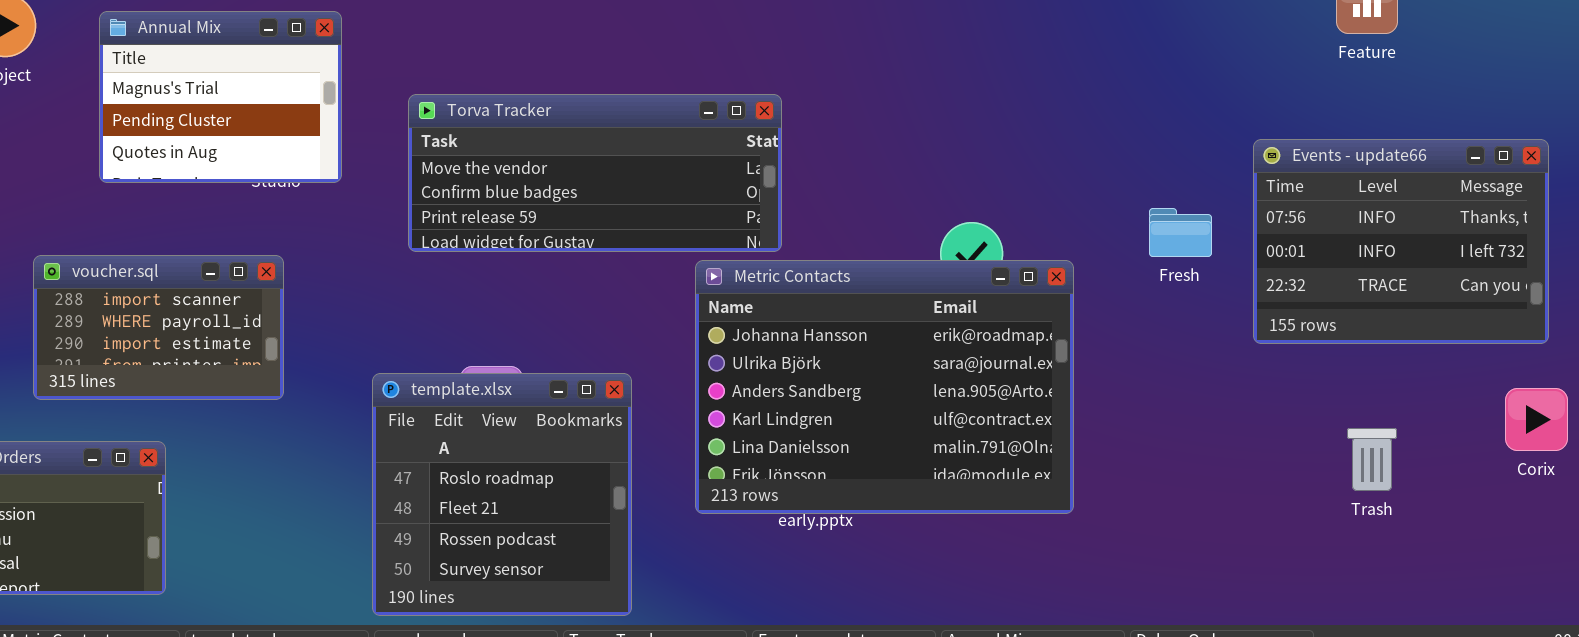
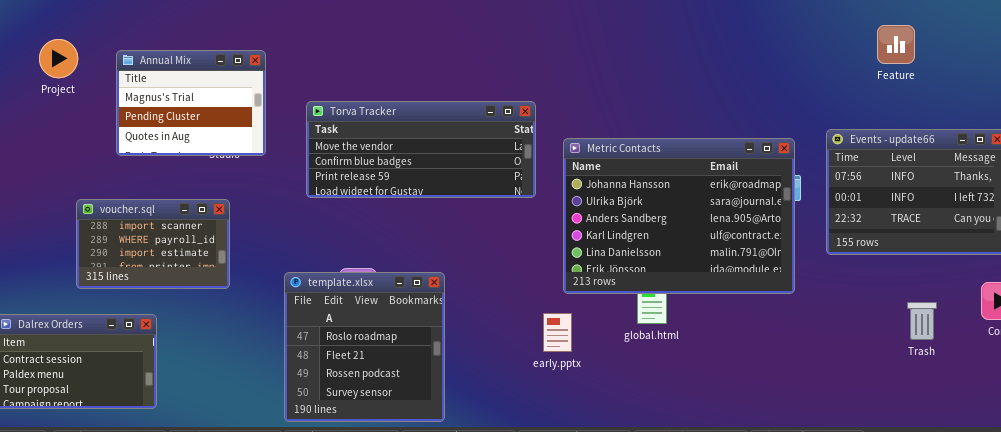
Metric Contacts: [695,260,1074,514] -> [563,138,795,294], moved
Trash: [1347,428,1397,491] -> [907,302,937,340], moved

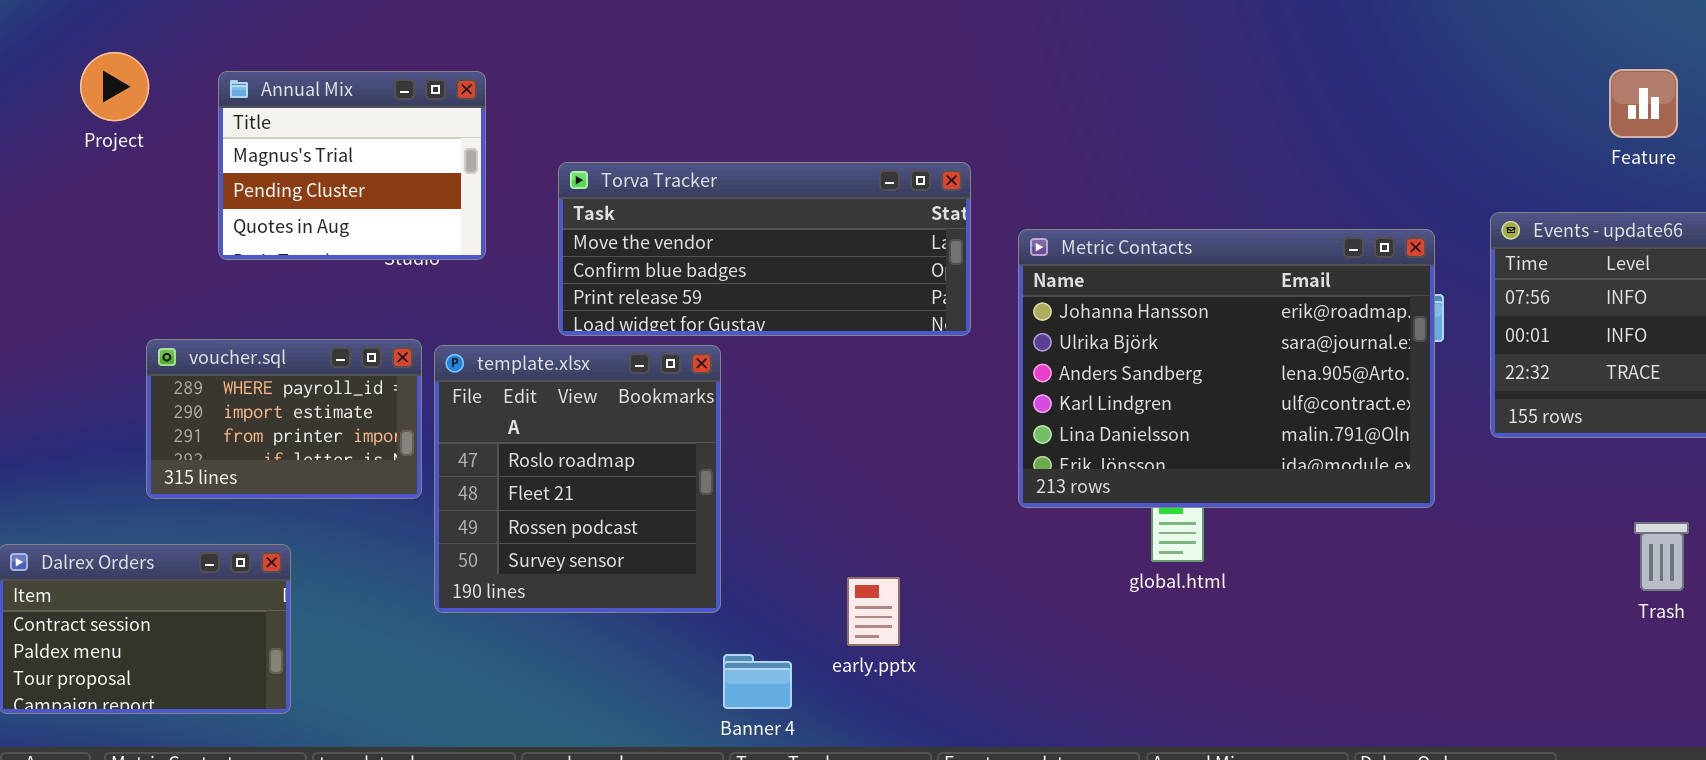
Feature: [877,25,915,64] -> [1609,69,1678,138], moved
voucher.sql: [76,199,230,289] -> [146,339,422,499], scrolled down 1 row
template.xlsx: [284,272,445,422] -> [434,345,721,613], moved
early.pptx: [543,313,572,352] -> [847,577,900,646], moved

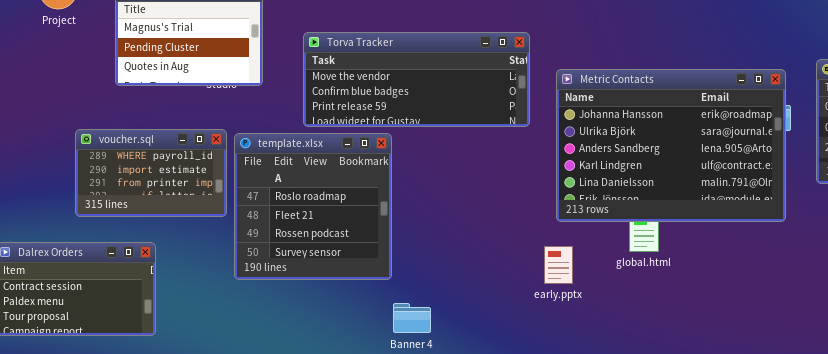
early.pptx: [847,577,900,646] -> [544,246,573,284], moved

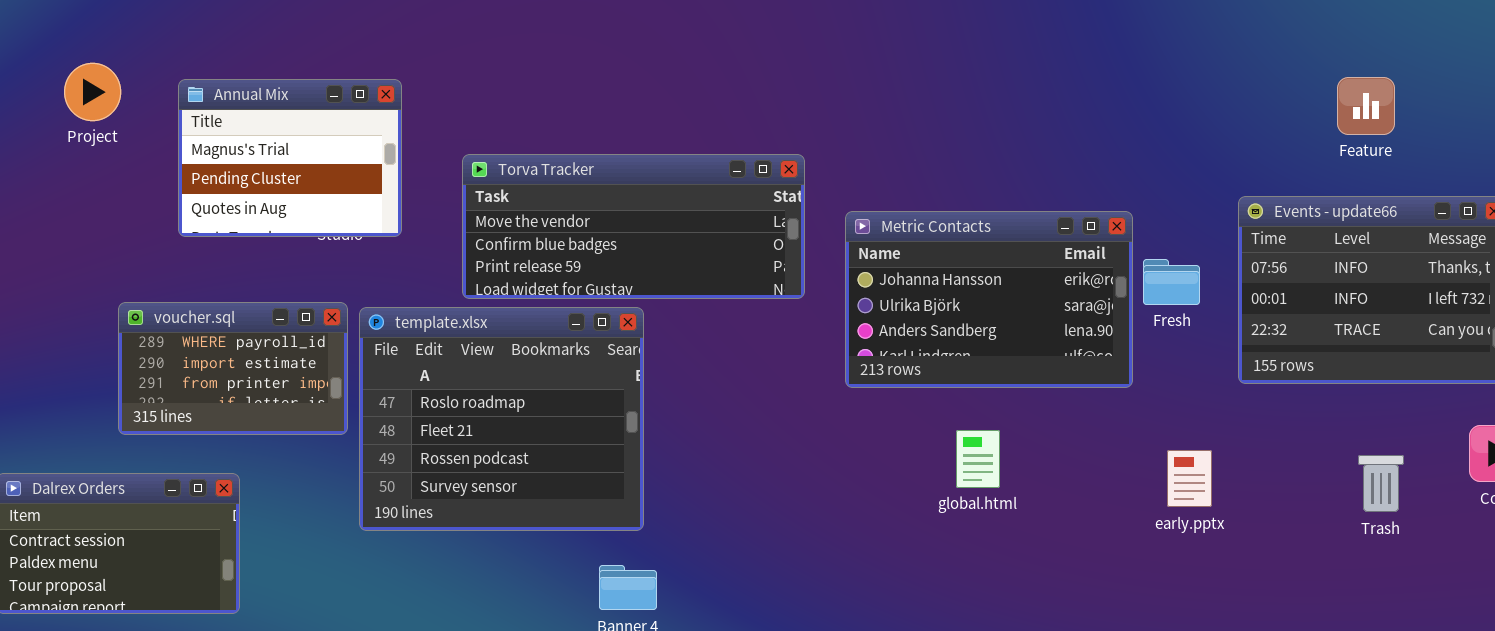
Metric Contacts: [556,69,786,222] -> [845,211,1133,388], resized
template.xlsx: [234,133,392,280] -> [359,307,644,531], resized
early.pptx: [544,246,573,284] -> [1167,450,1212,507], moved

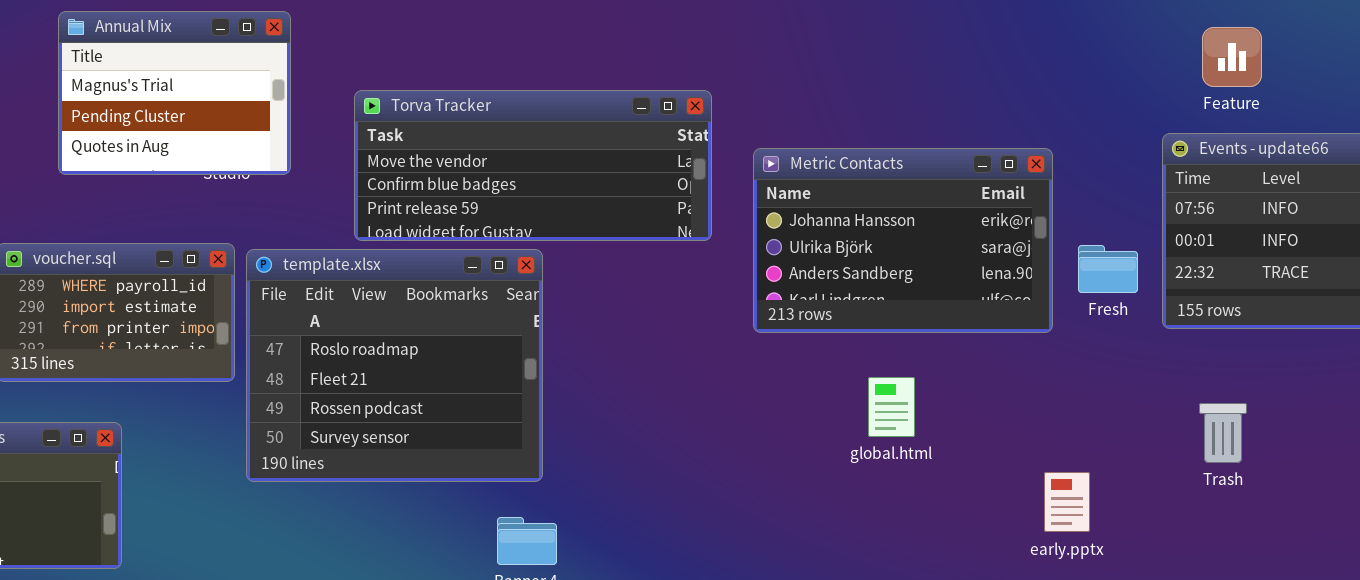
Feature: [1337,77,1395,135] -> [1202,27,1262,87], moved
Fresh: [1143,259,1200,305] -> [1078,245,1138,293], moved
early.pptx: [1167,450,1212,507] -> [1044,472,1090,532], moved
Trash: [1358,455,1404,512] -> [1199,403,1247,463], moved

